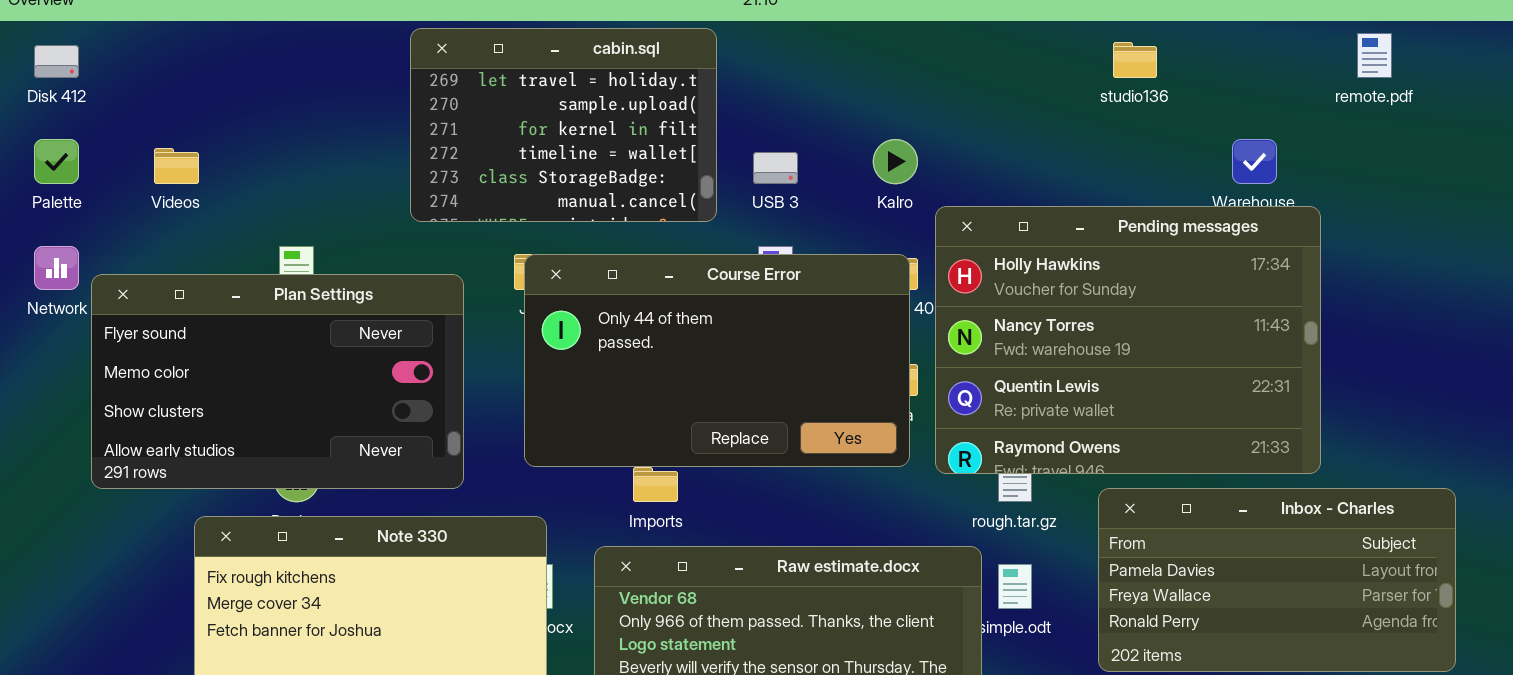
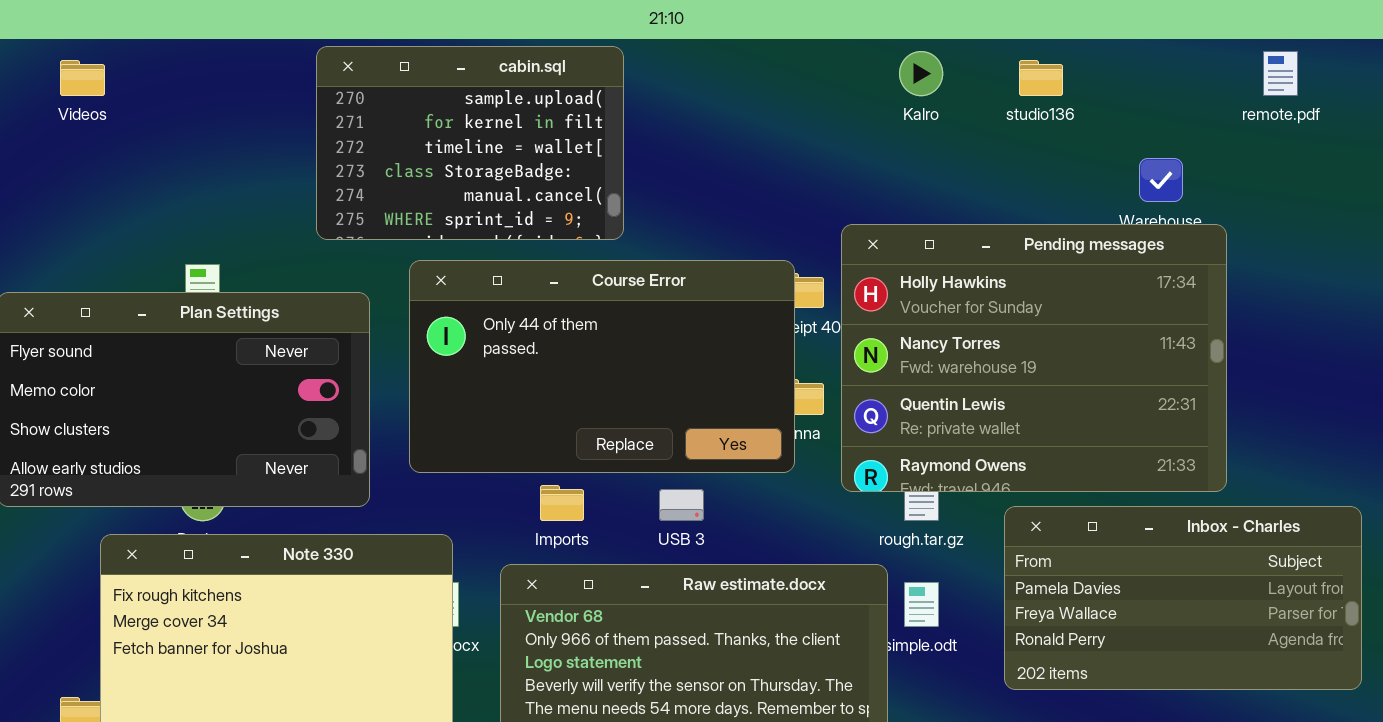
cabin.sql: [410,28,717,222] -> [316,46,624,240], scrolled down 1 row
Kalro: [873,139,918,184] -> [899,51,943,96], moved
Videos: [154,148,199,184] -> [60,60,105,96], moved
USB 3: [753,152,798,184] -> [659,489,704,521], moved
Course Error: [524,254,910,467] -> [409,260,795,473], moved

